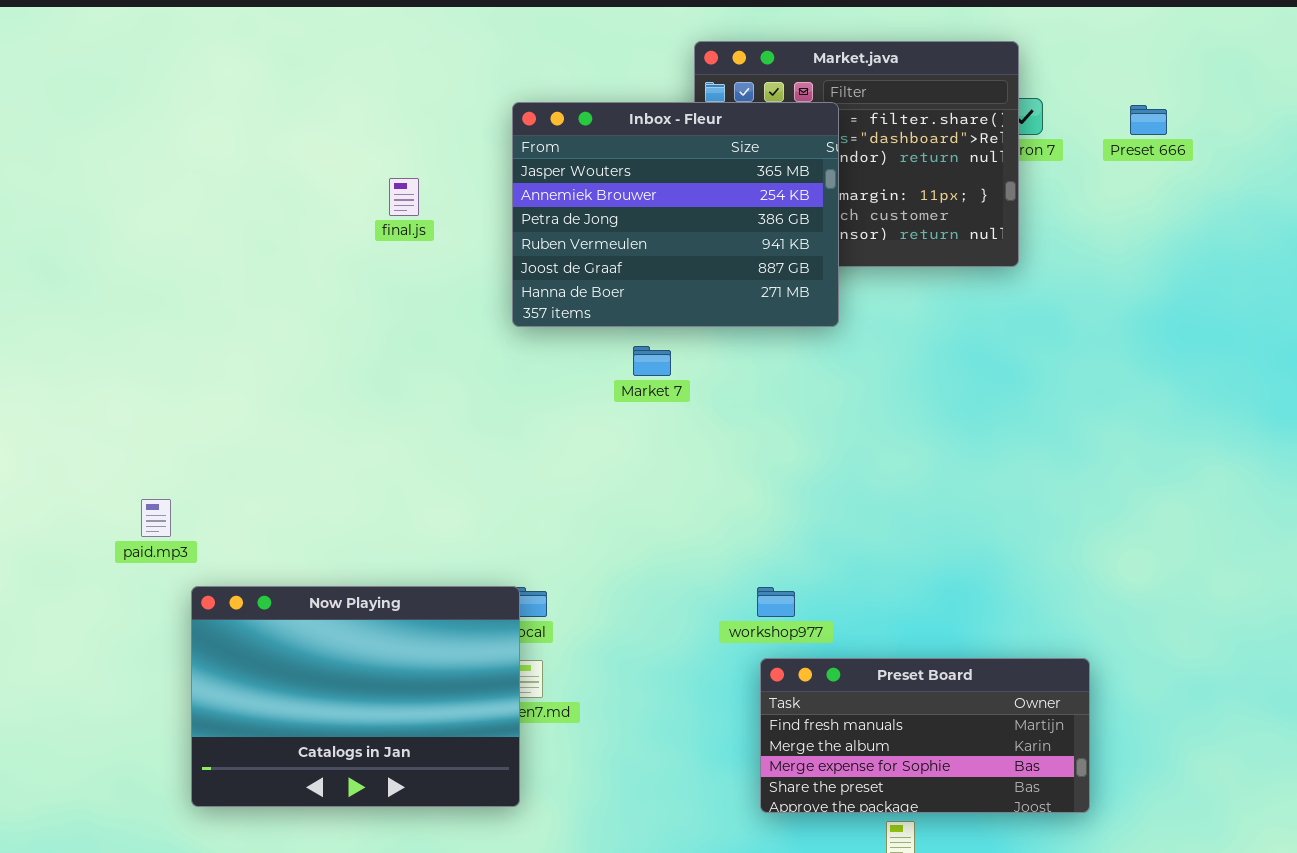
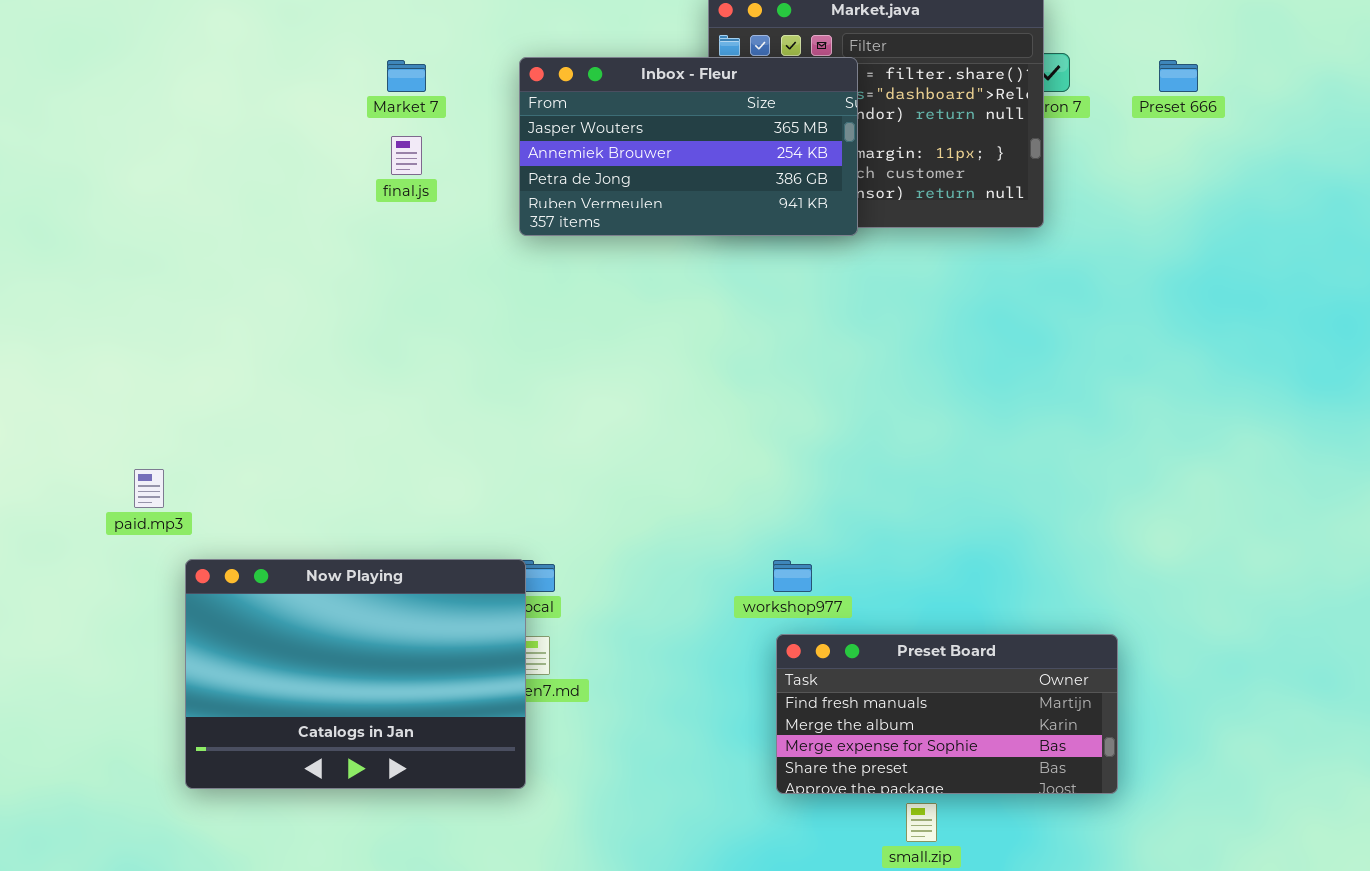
Inbox - Fleur: [512,102,839,327] -> [519,57,858,236], resized
Market 7: [633,346,671,376] -> [387,60,426,92], moved

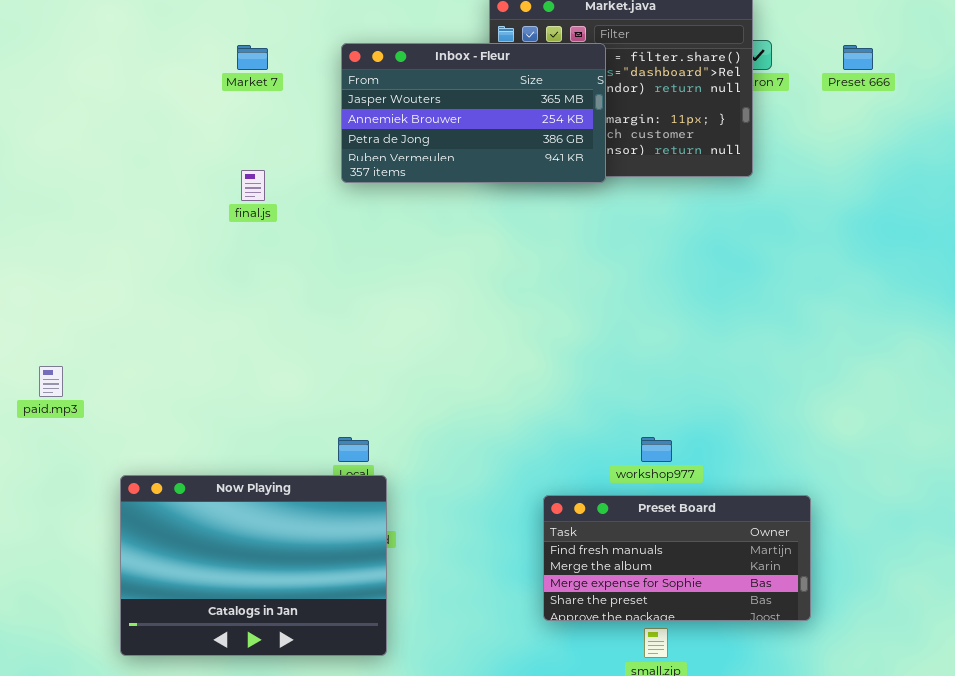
final.js: [391,136,422,175] -> [241,170,265,201], moved
Now Playing: [185,559,526,789] -> [120,475,387,656], moved
workshop977: [773,560,812,592] -> [641,437,672,462], moved

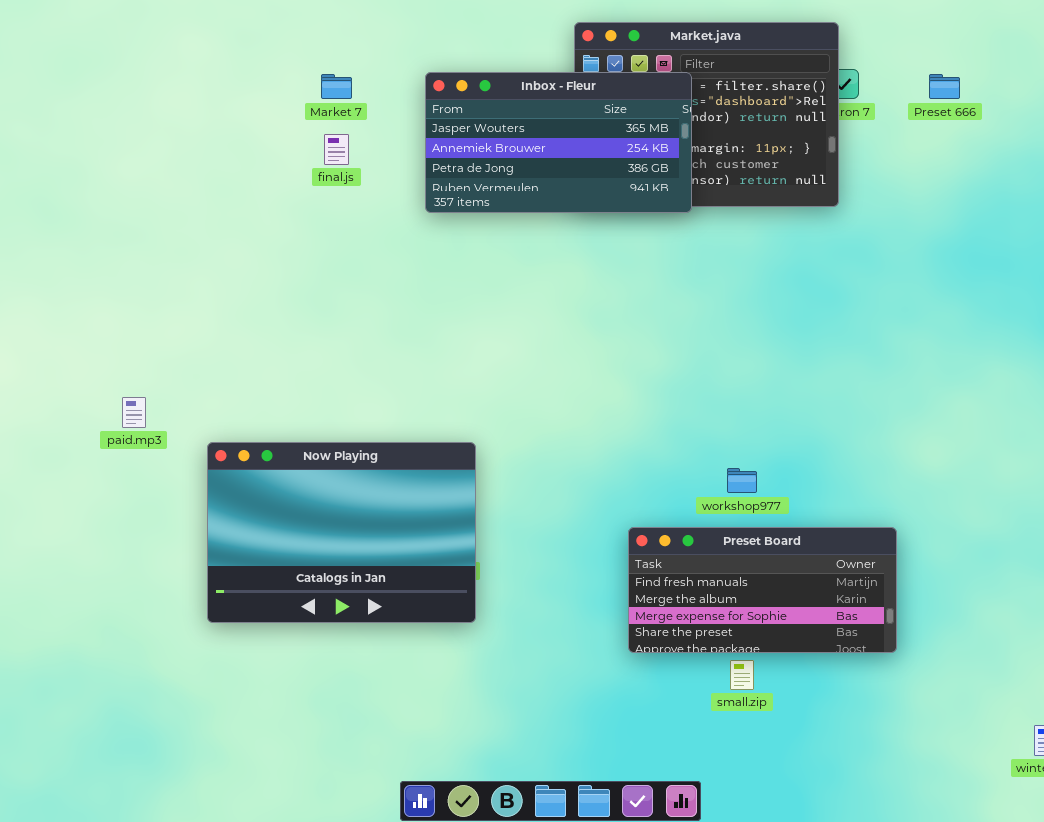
final.js: [241,170,265,201] -> [324,134,349,165], moved
Now Playing: [120,475,387,656] -> [207,442,476,623], moved

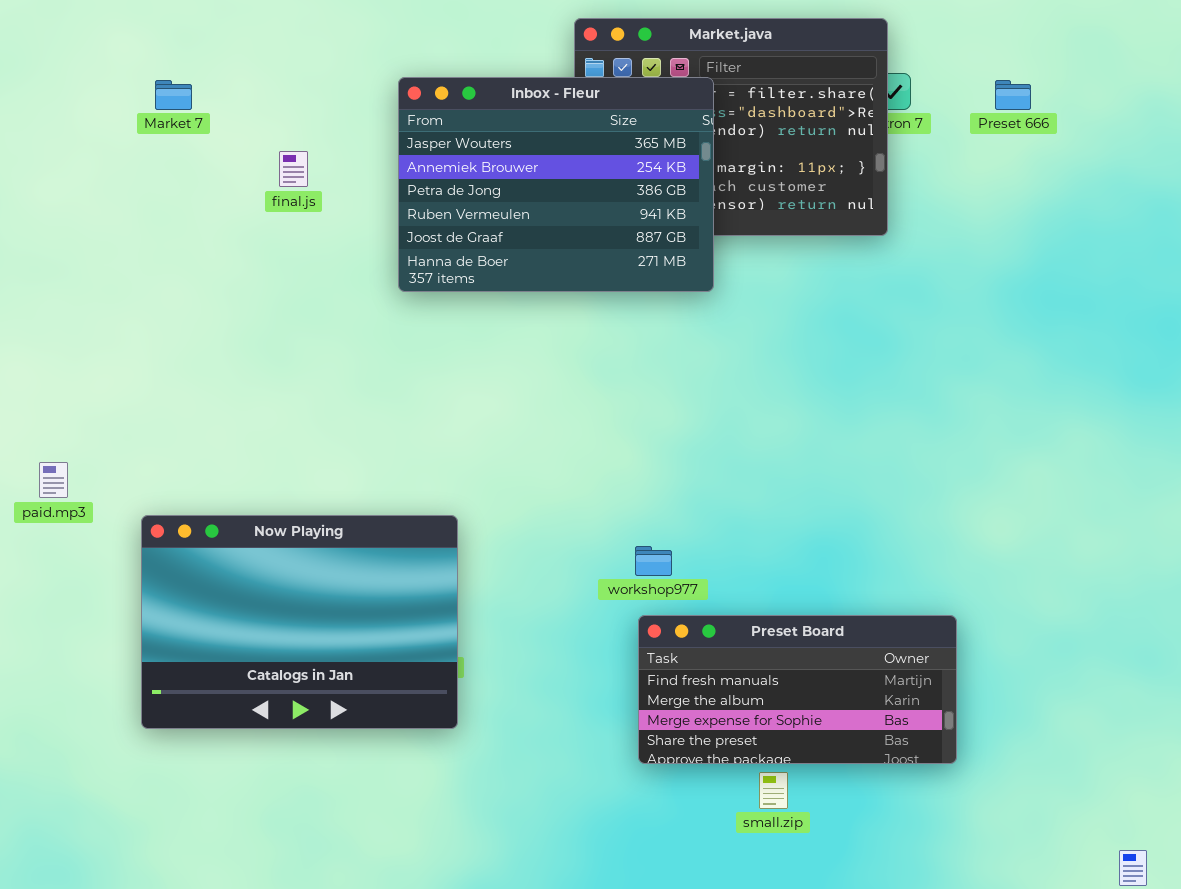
Inbox - Fleur: [425,72,692,213] -> [398,77,714,292], resized
Market 7: [321,74,352,99] -> [155,80,192,110], moved
workshop977: [727,468,757,493] -> [635,546,672,576], moved

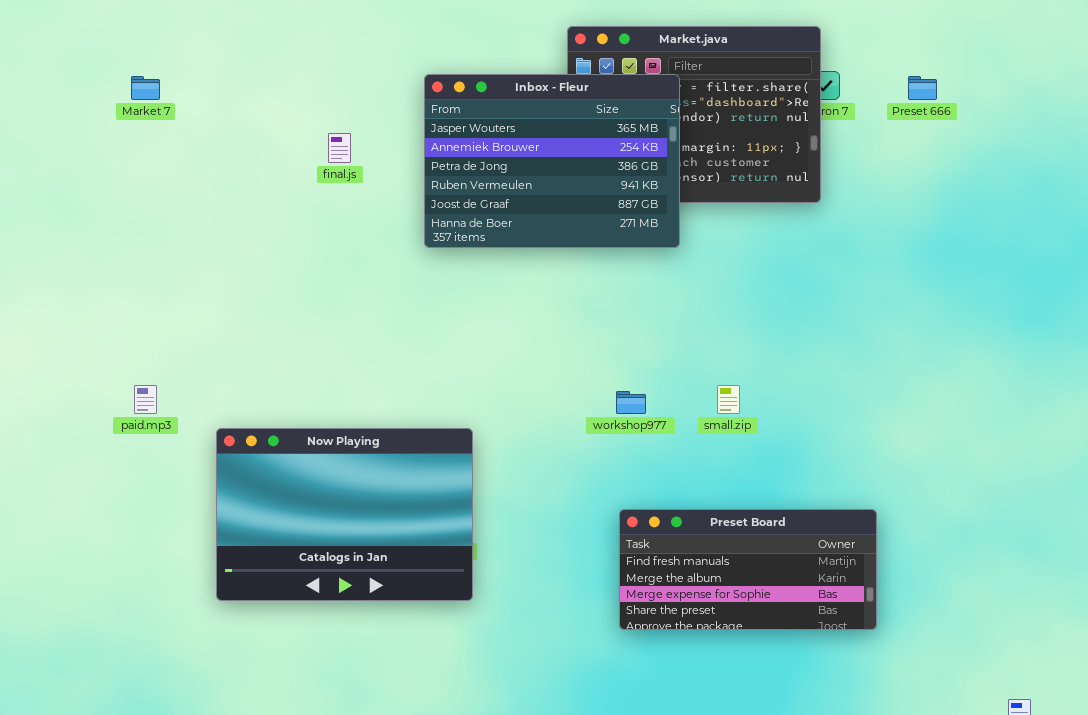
Market 7: [155,80,192,110] -> [131,76,160,100], moved
workshop977: [635,546,672,576] -> [616,391,646,414], moved
small.zip: [759,772,788,809] -> [717,385,740,414], moved

